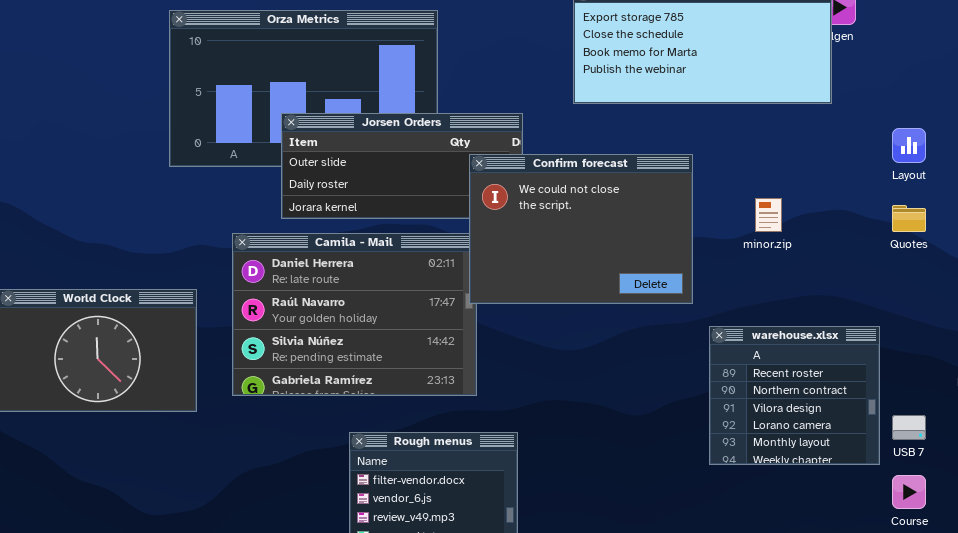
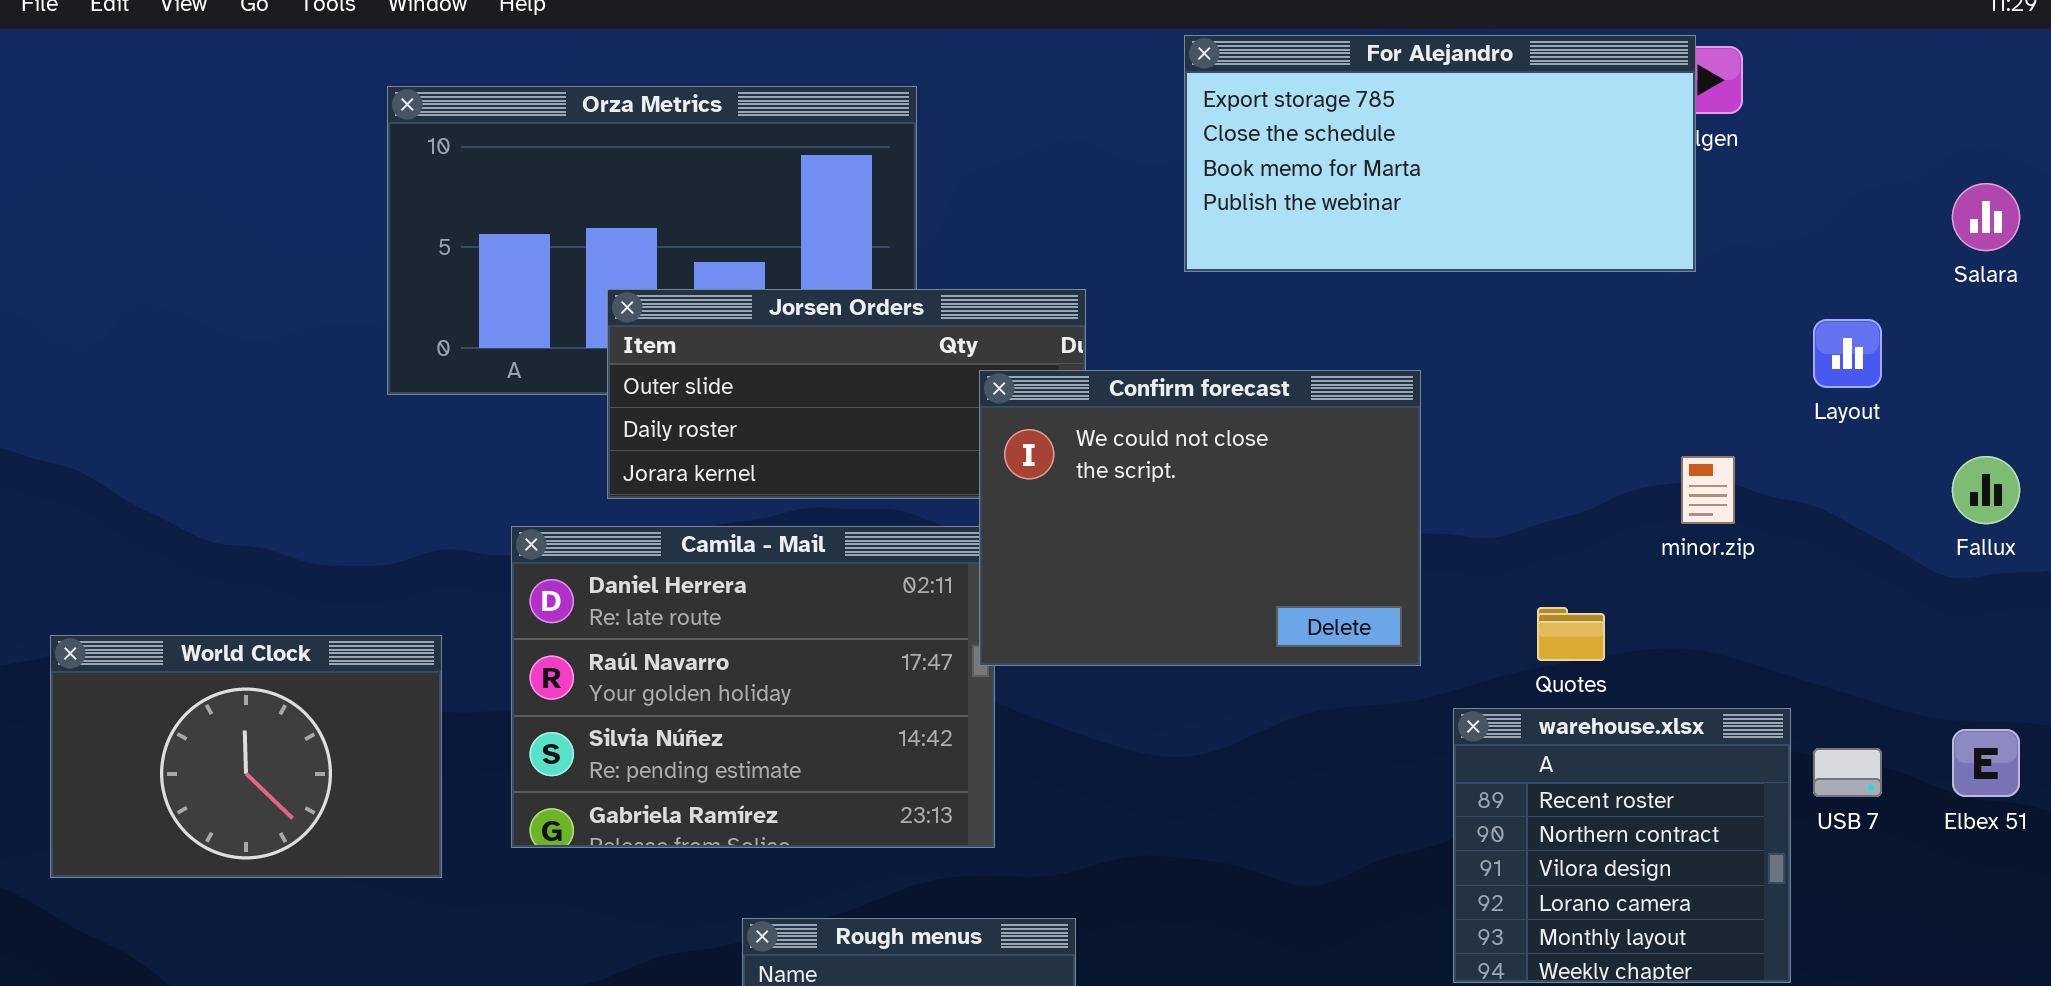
minor.zip: [755,198,782,232] -> [1681,456,1735,524], moved
Quotes: [892,205,926,232] -> [1537,607,1605,661], moved
USB 7: [892,415,926,440] -> [1813,748,1882,797], moved

